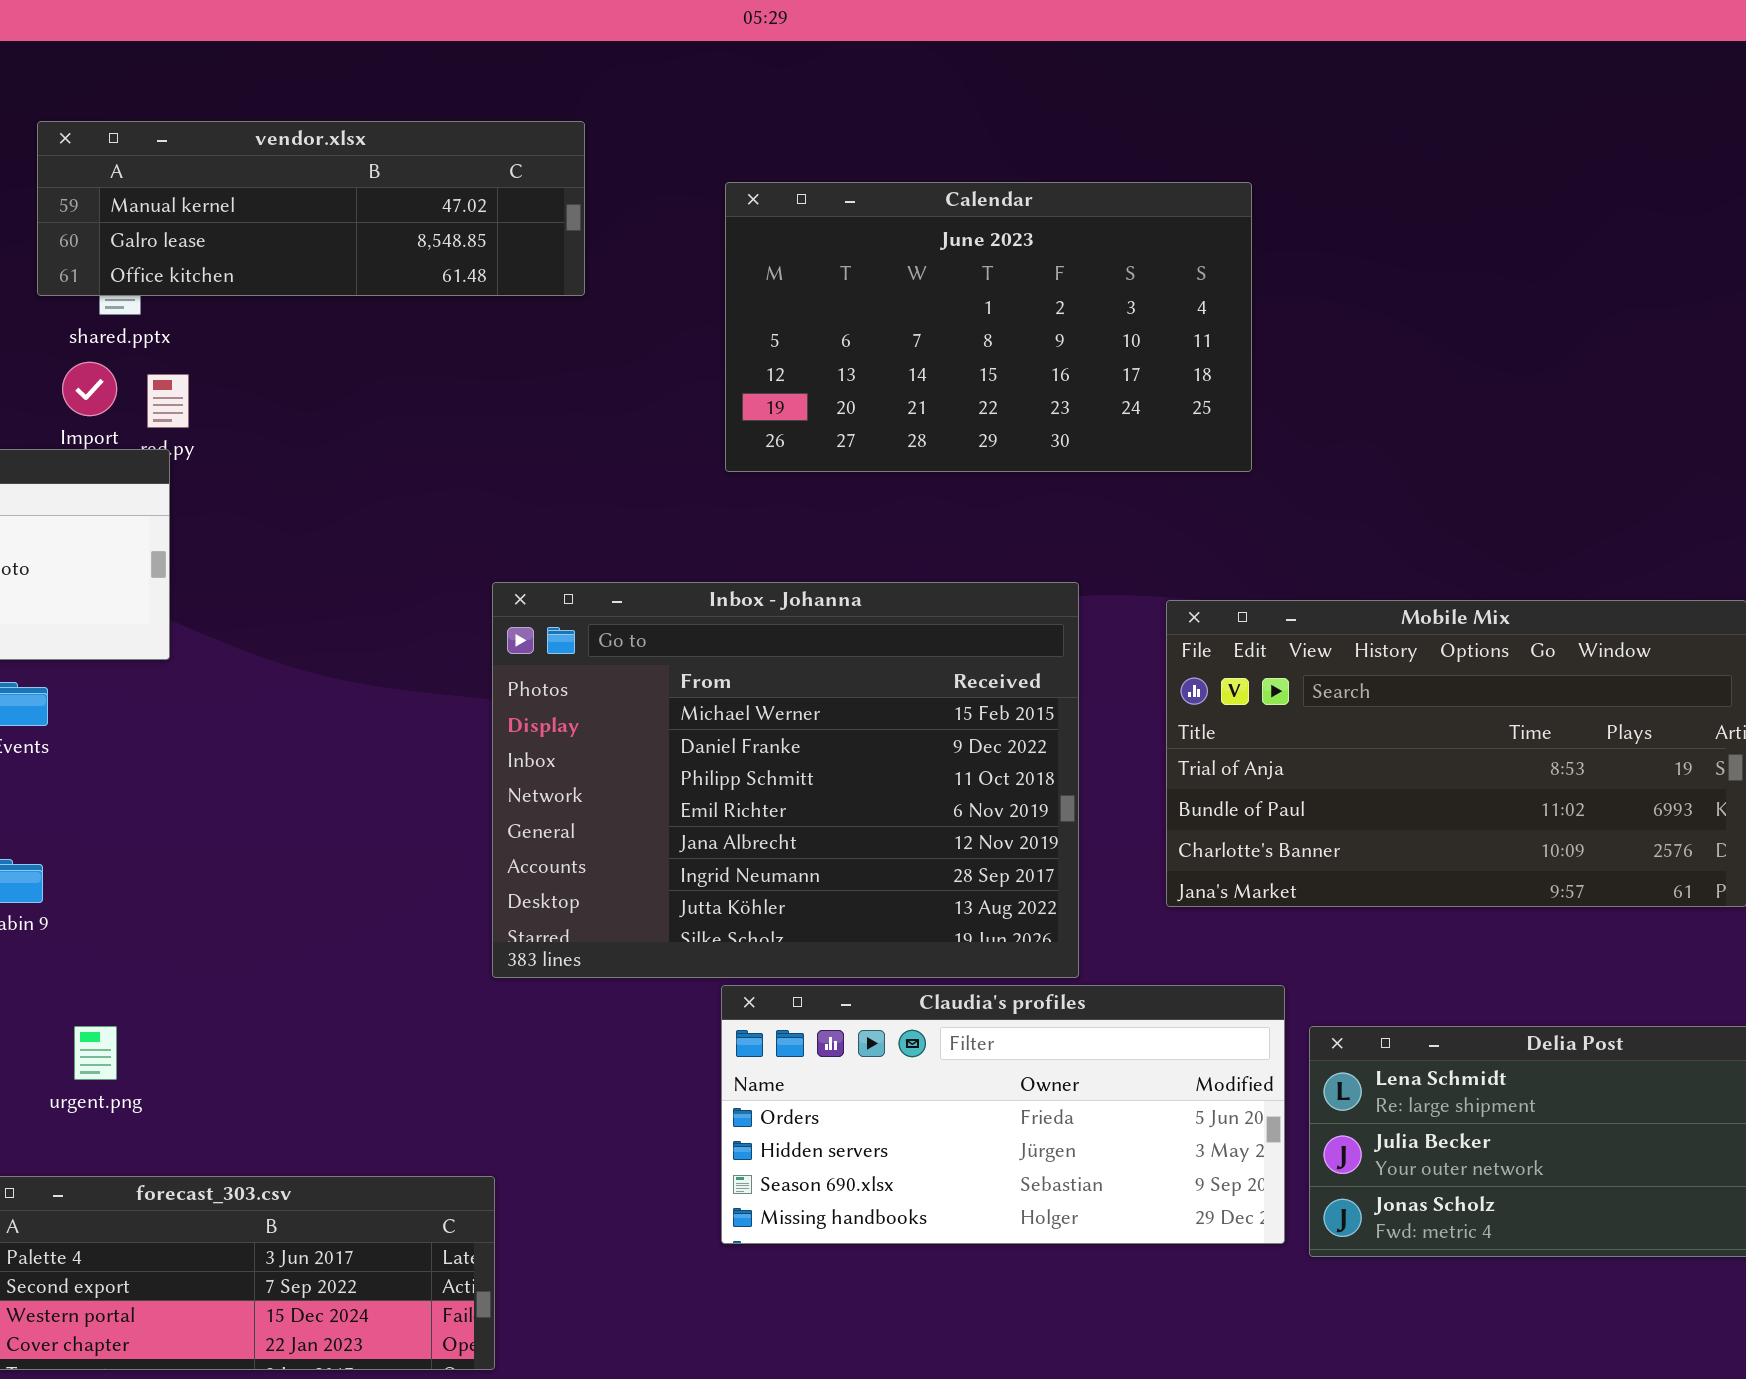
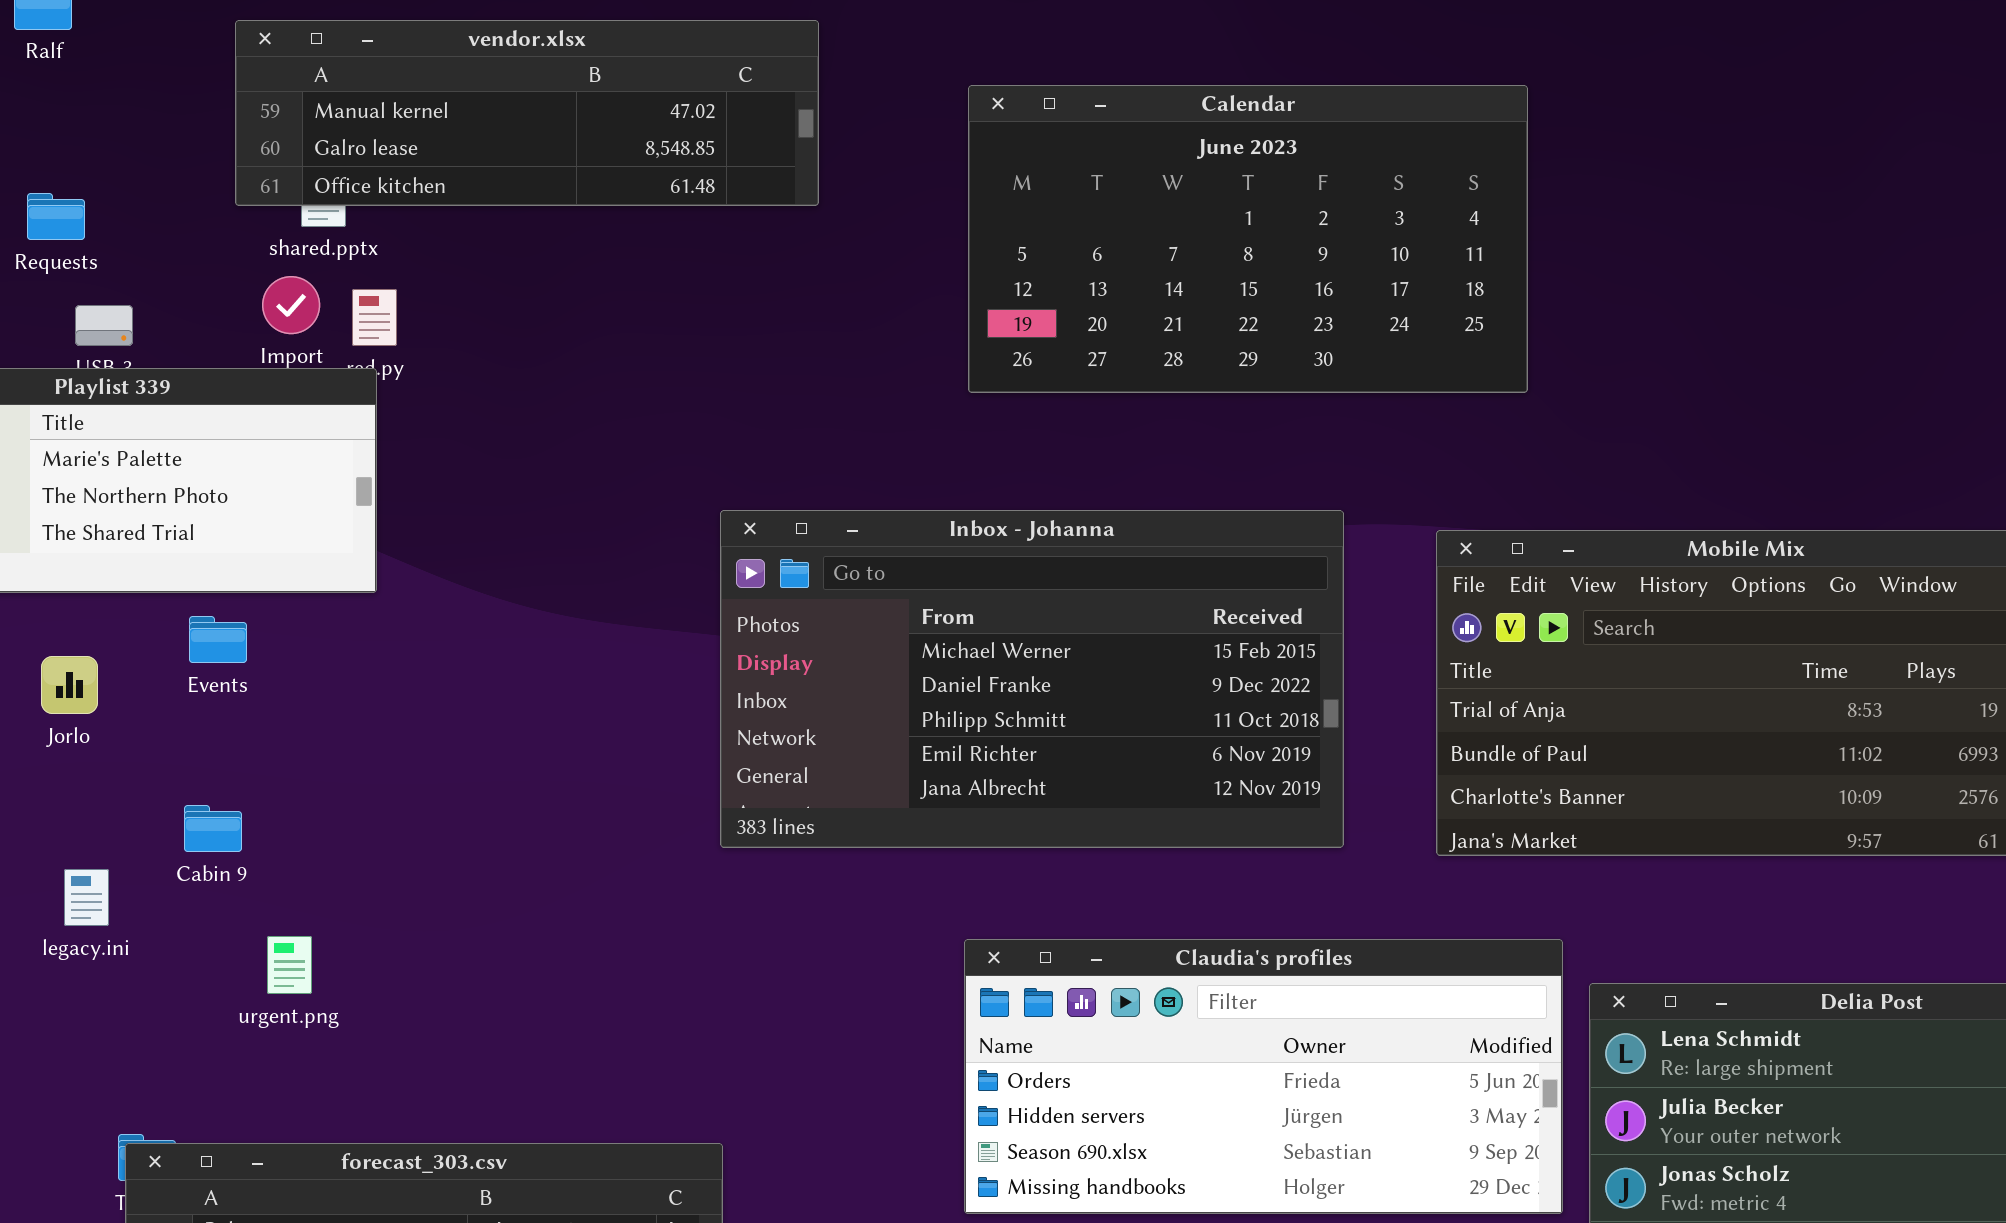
Inbox - Johanna: [492,582,1079,978] -> [720,510,1344,848], resized
urgent.png: [74,1026,117,1080] -> [267,936,312,994], moved

